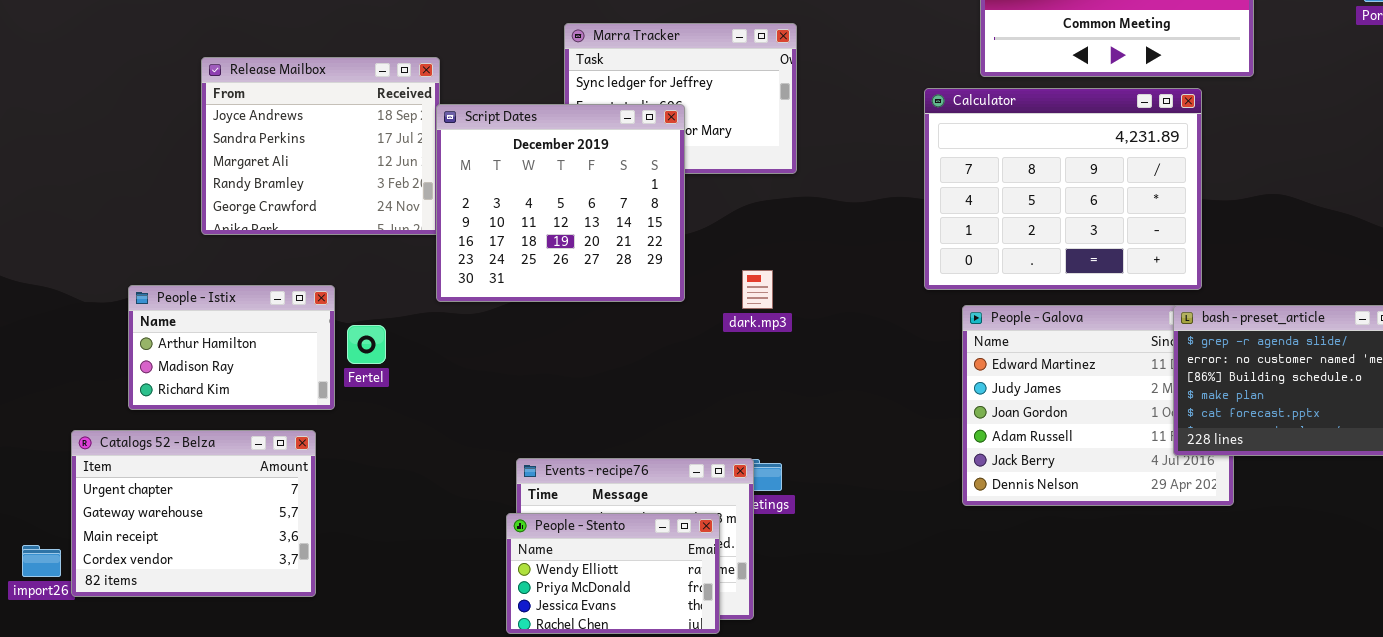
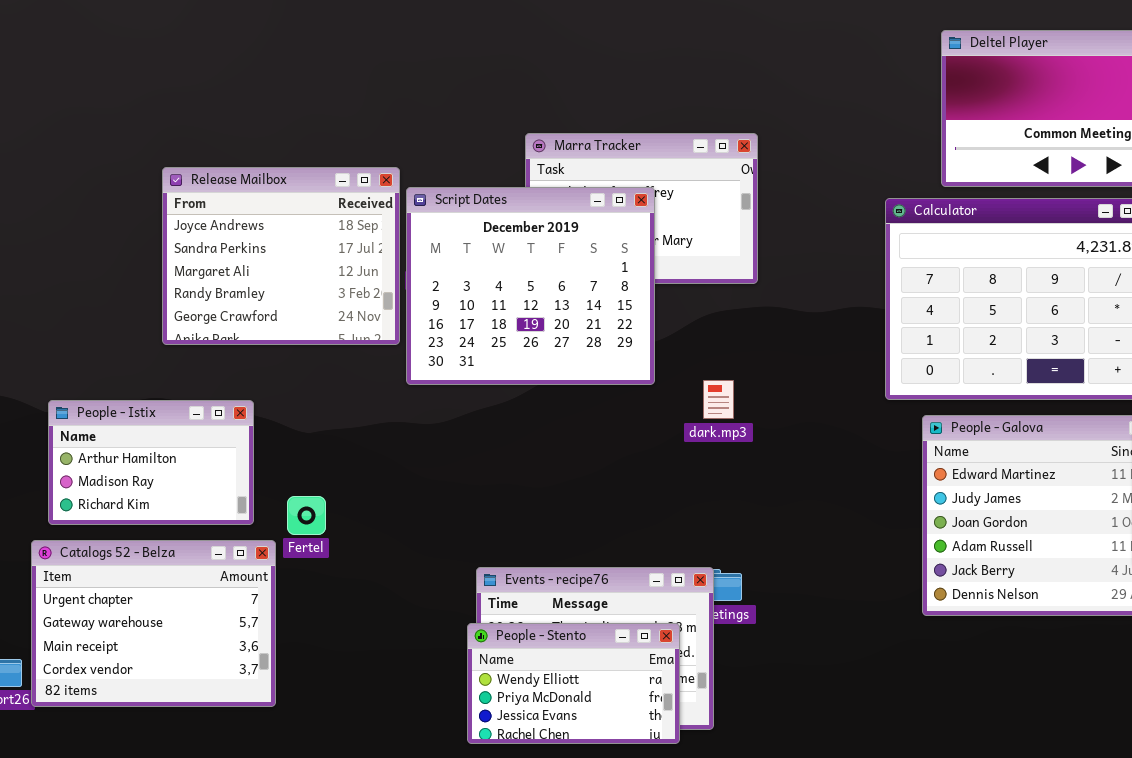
Script Dates: [436,104,685,302] -> [406,187,655,385], moved
People - Istix: [128,285,335,410] -> [48,400,254,525], moved
Fertel: [347,325,386,364] -> [287,496,326,535], moved

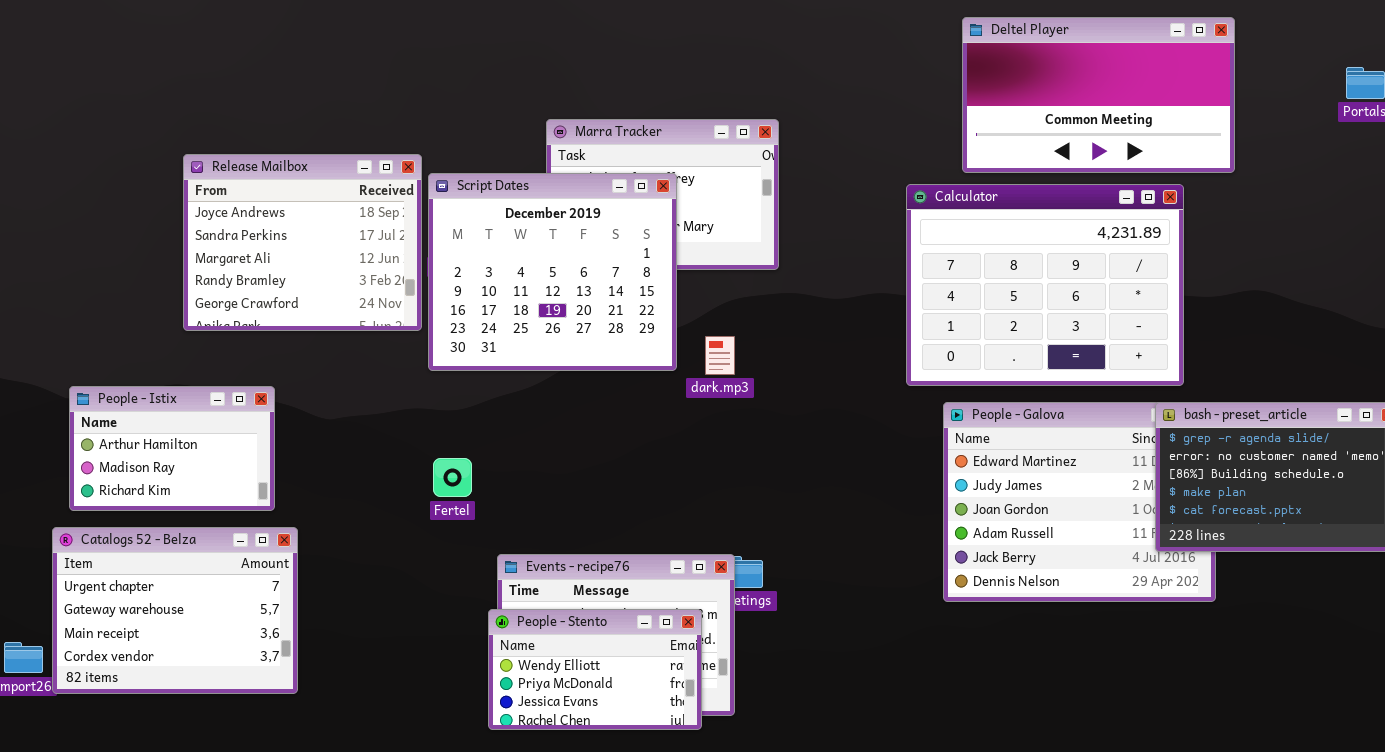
dark.mp3: [703,380,734,419] -> [705,336,735,375], moved
Fertel: [287,496,326,535] -> [433,458,472,497], moved

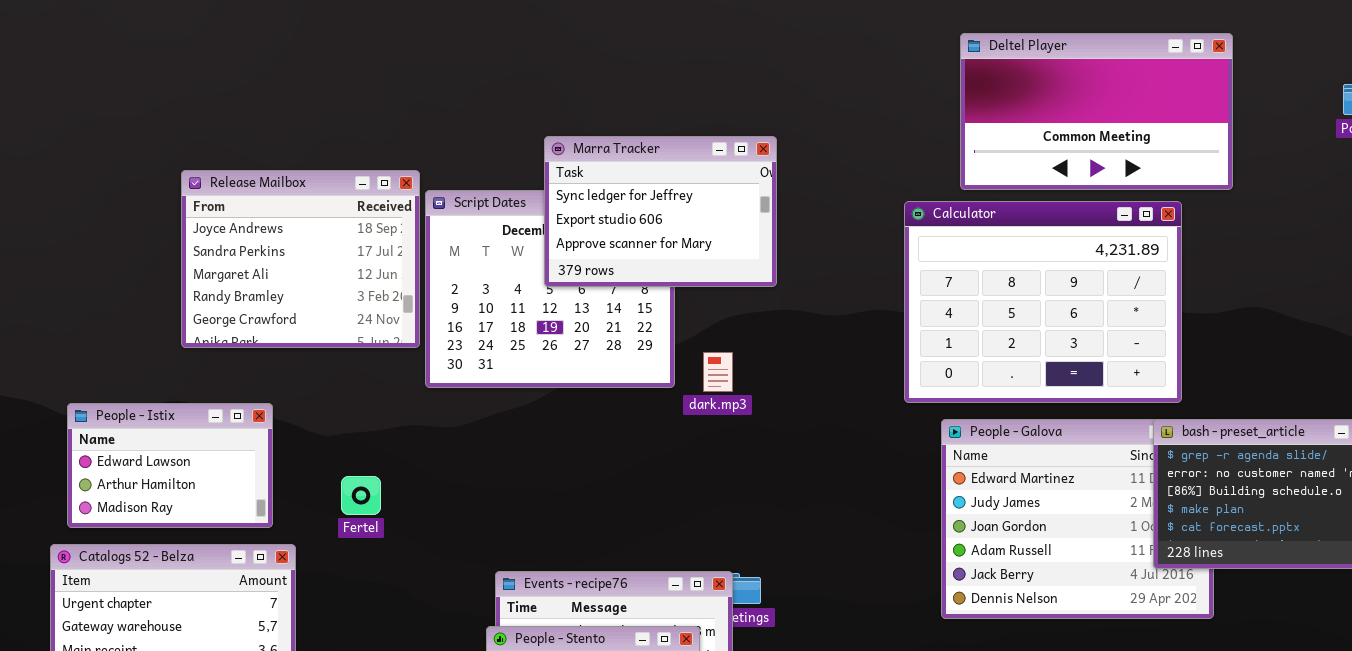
Marra Tracker: [546,119,779,270] -> [544,136,777,287], raised
People - Istix: [69,386,275,511] -> [67,403,273,528], scrolled up 1 row
Fertel: [433,458,472,497] -> [341,476,381,515], moved

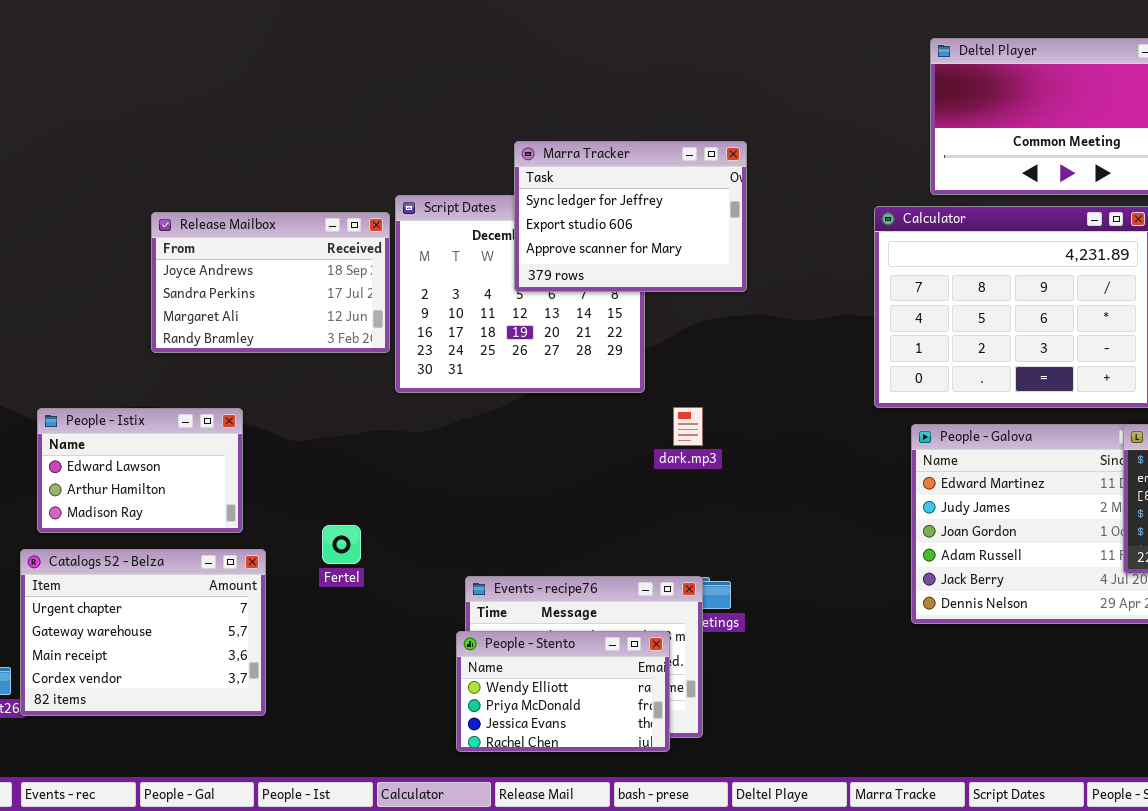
Release Mailbox: [181,170,420,348] -> [151,212,390,353], resized
dark.mp3: [703,352,733,392] -> [673,407,703,446], moved
Fertel: [341,476,381,515] -> [322,525,361,564], moved

